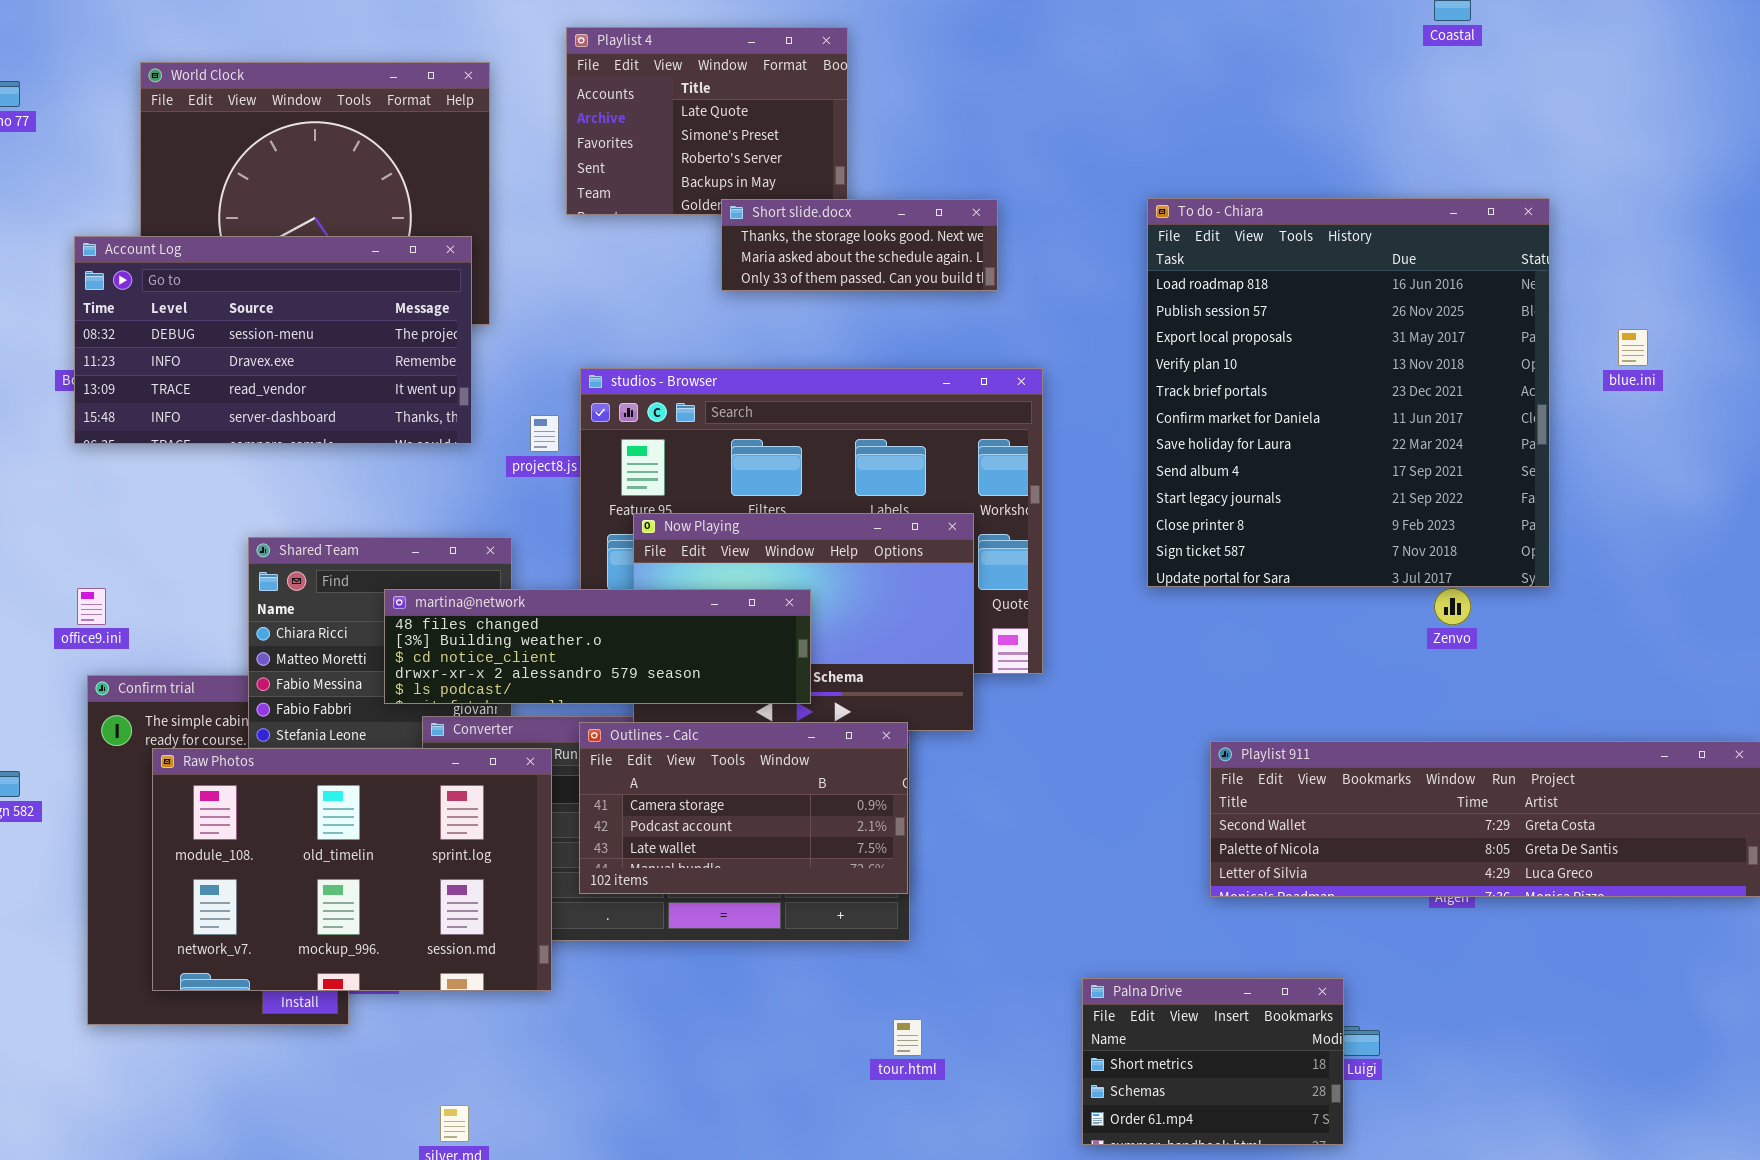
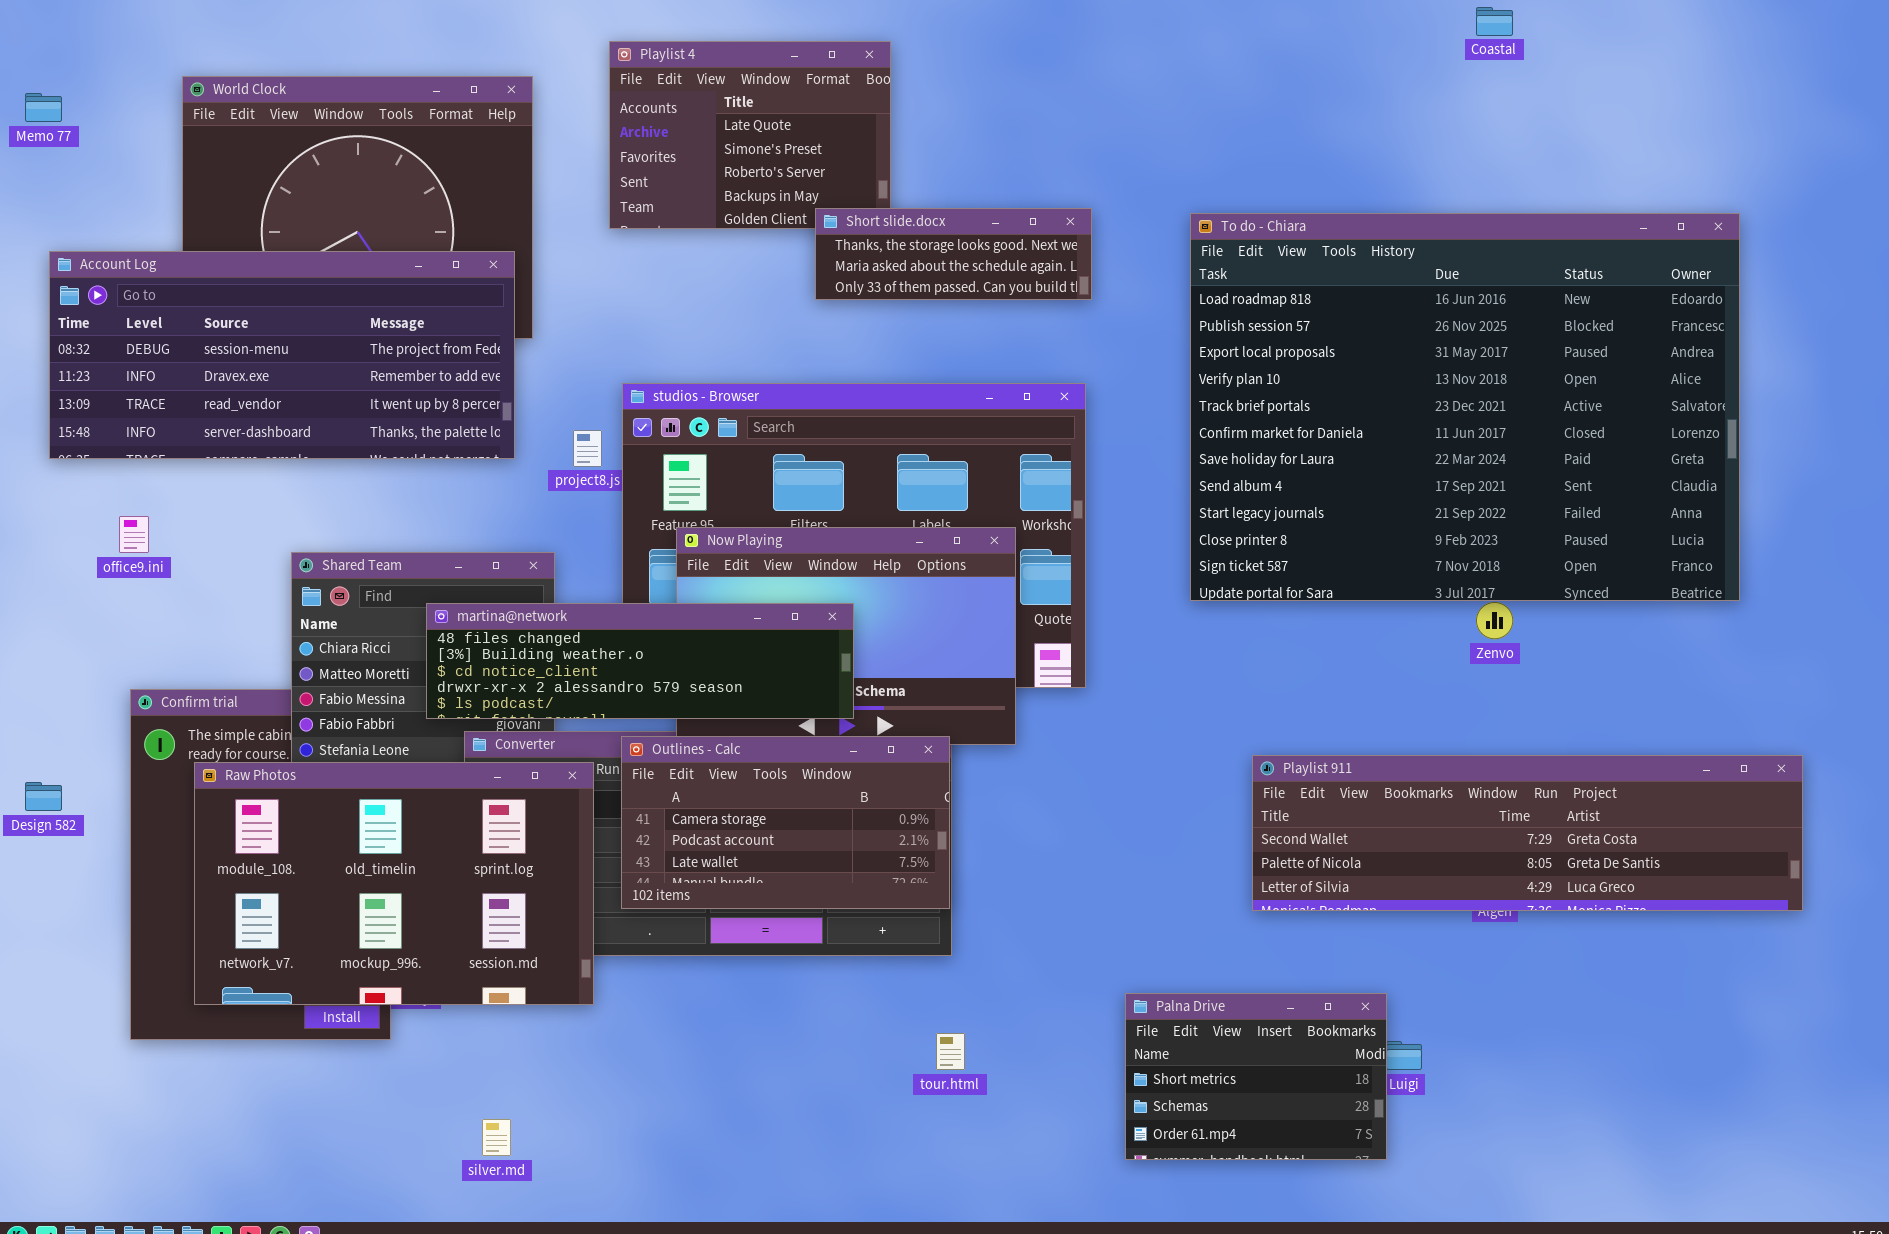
To do - Chiara: [1147,198,1550,587] -> [1190,213,1740,601], resized
Short slide.docx: [721,199,998,291] -> [815,208,1092,300], moved
Account Log: [74,236,472,444] -> [49,251,515,459], resized
office9.ini: [77,588,106,625] -> [119,516,149,553], moved

